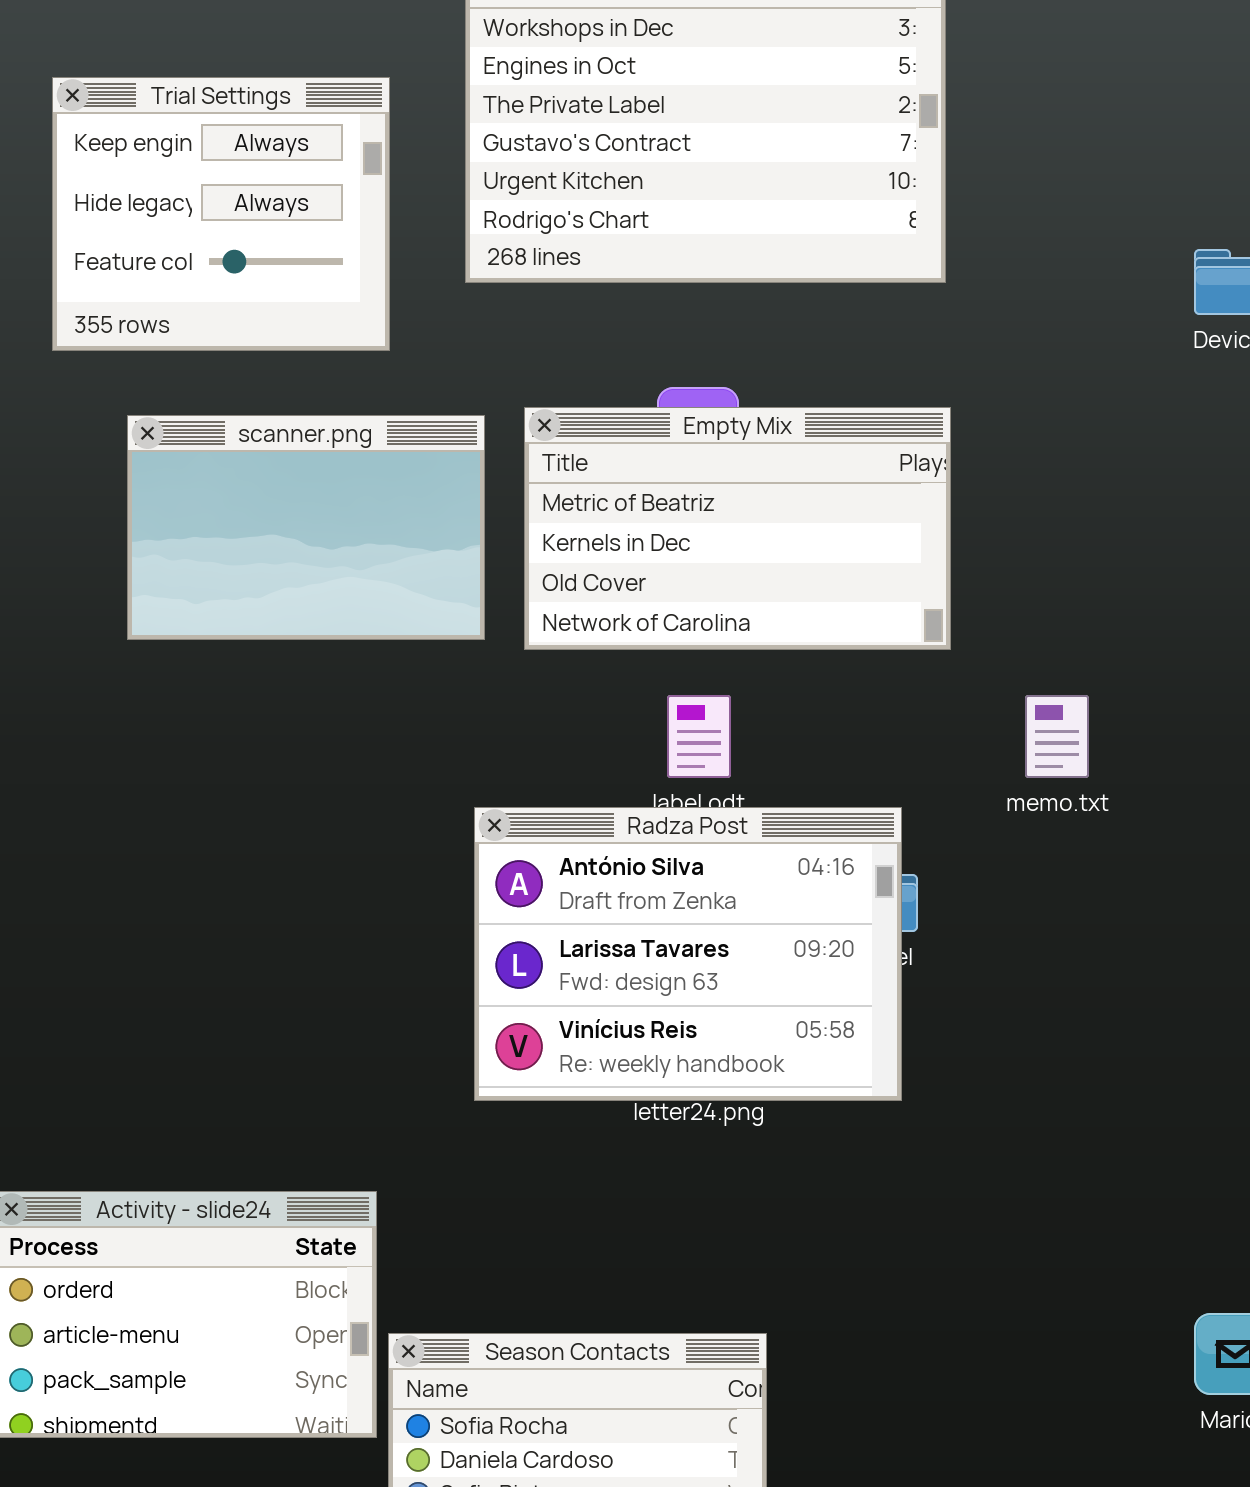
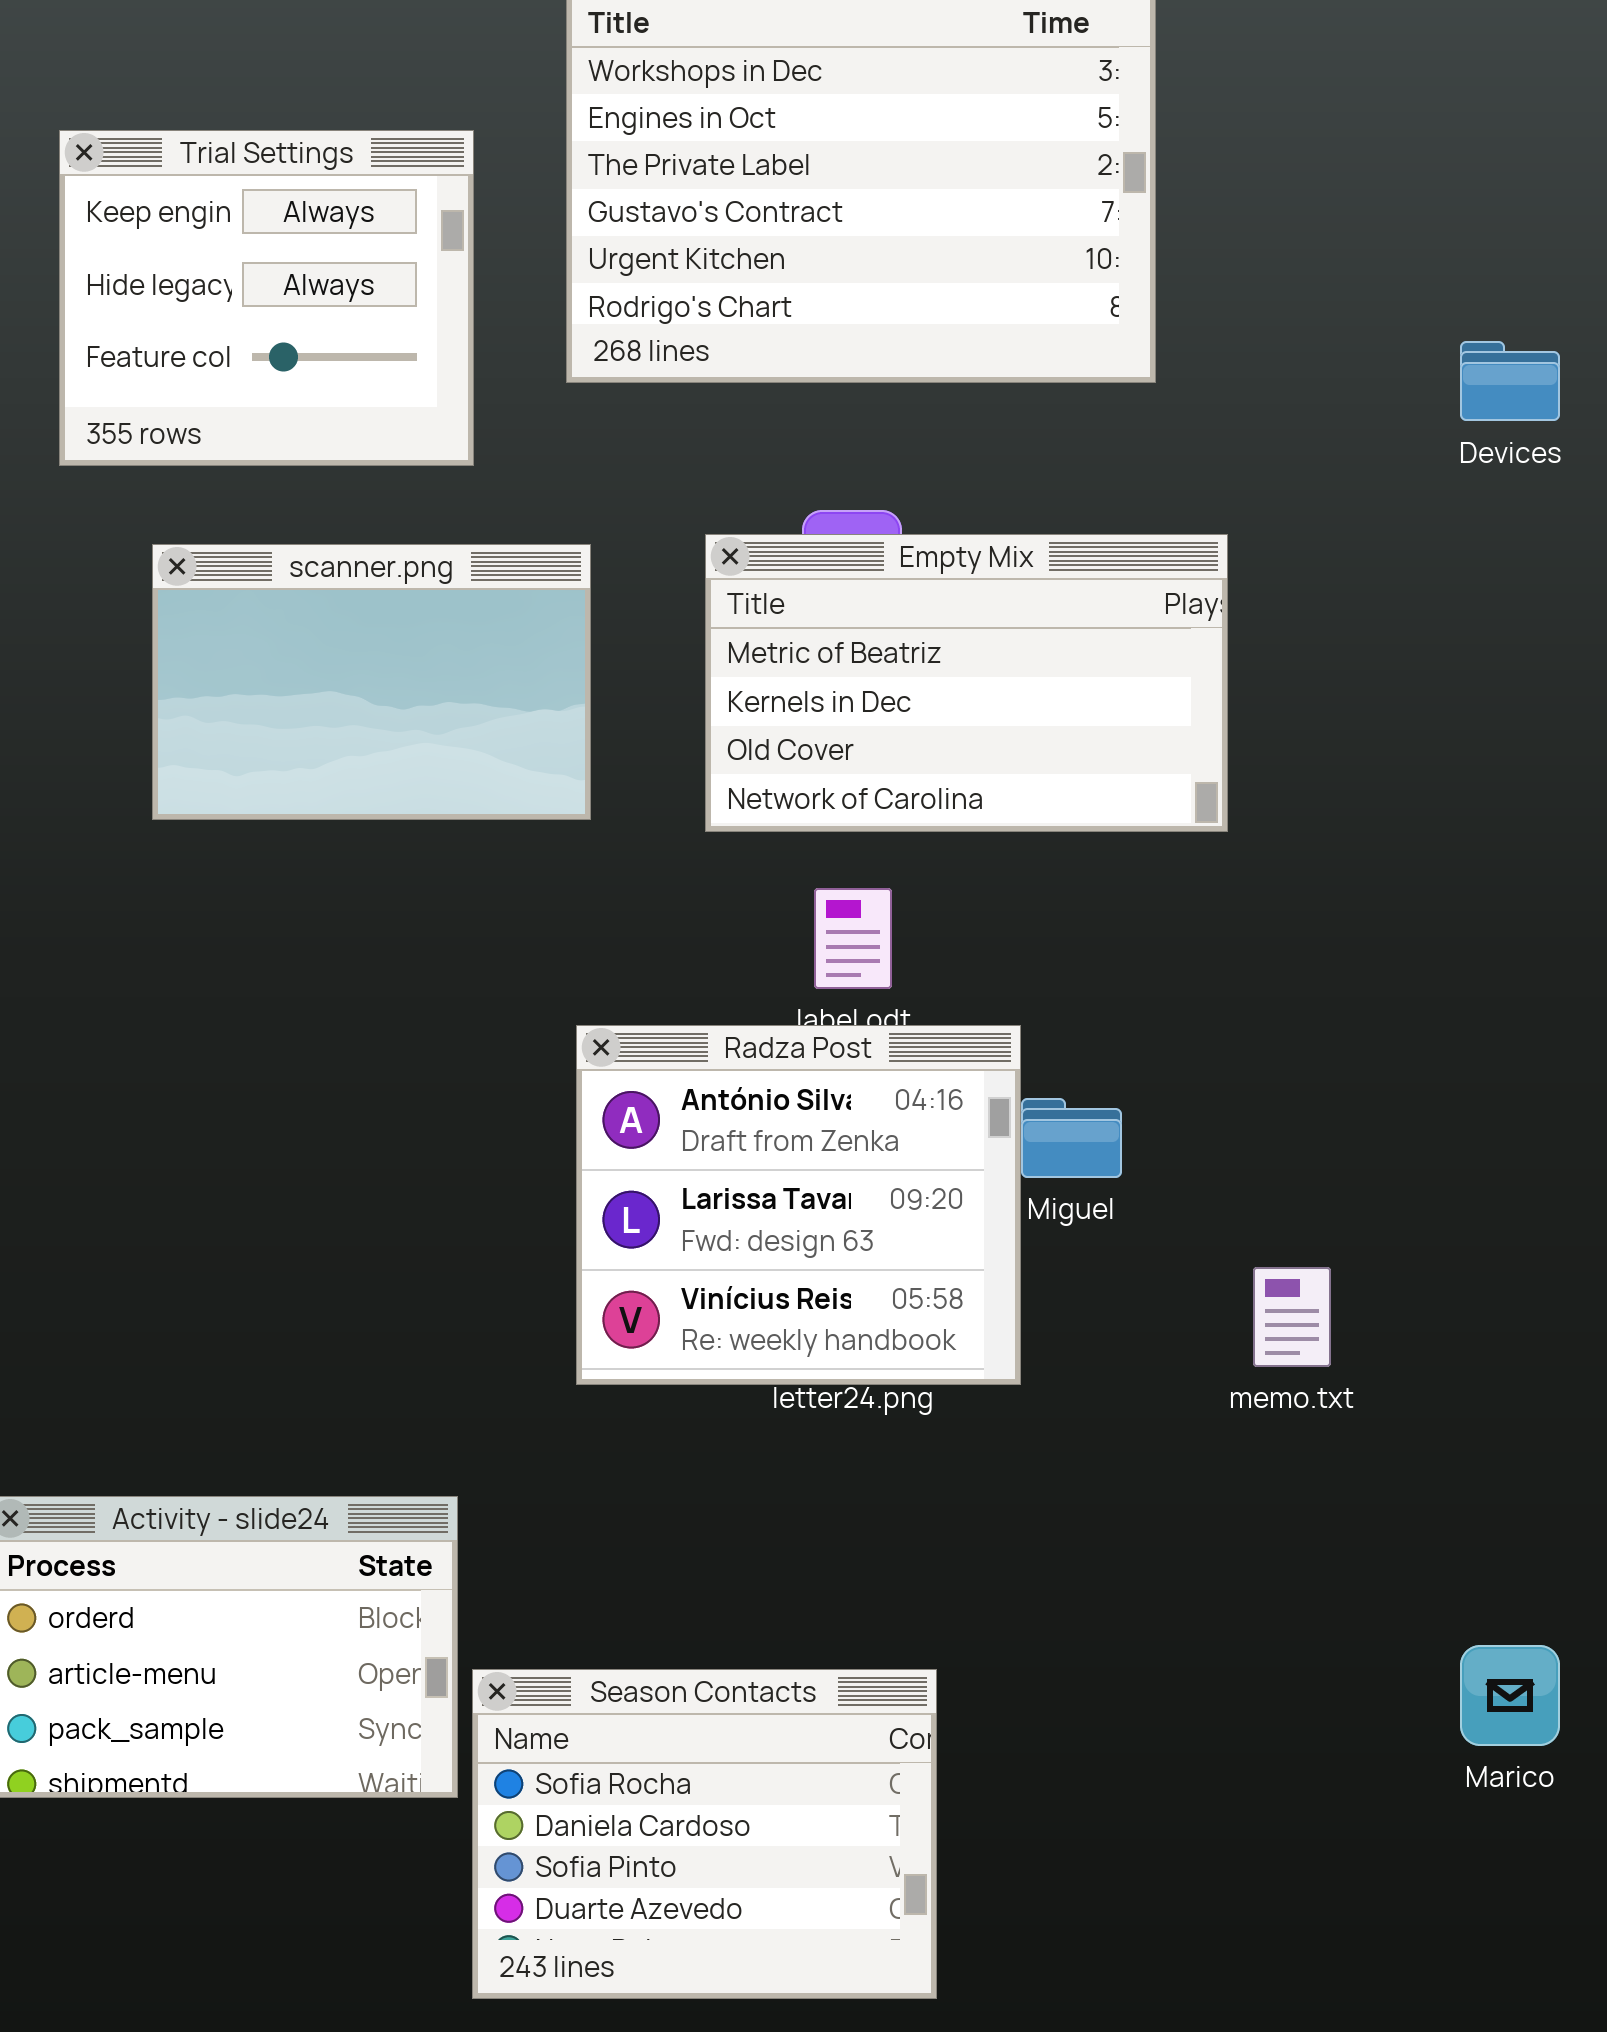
Empty Mix: [524,407,951,650] -> [705,534,1228,832], moved
memo.txt: [1025,695,1089,778] -> [1253,1267,1331,1367], moved
Radza Post: [474,807,902,1101] -> [576,1025,1021,1385], resized

